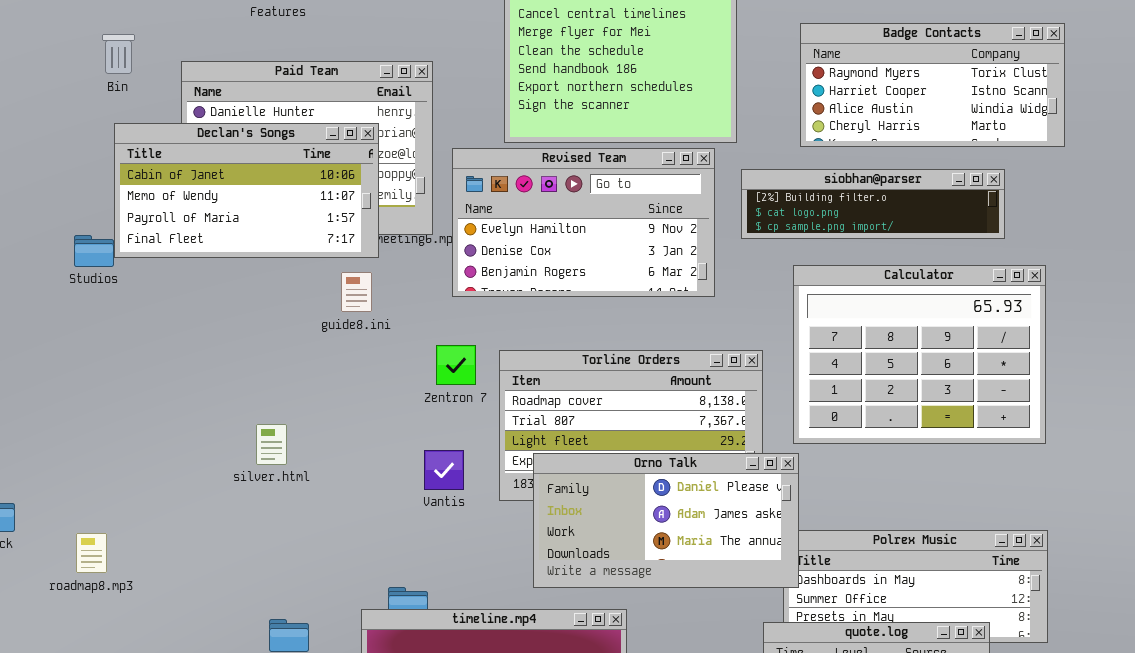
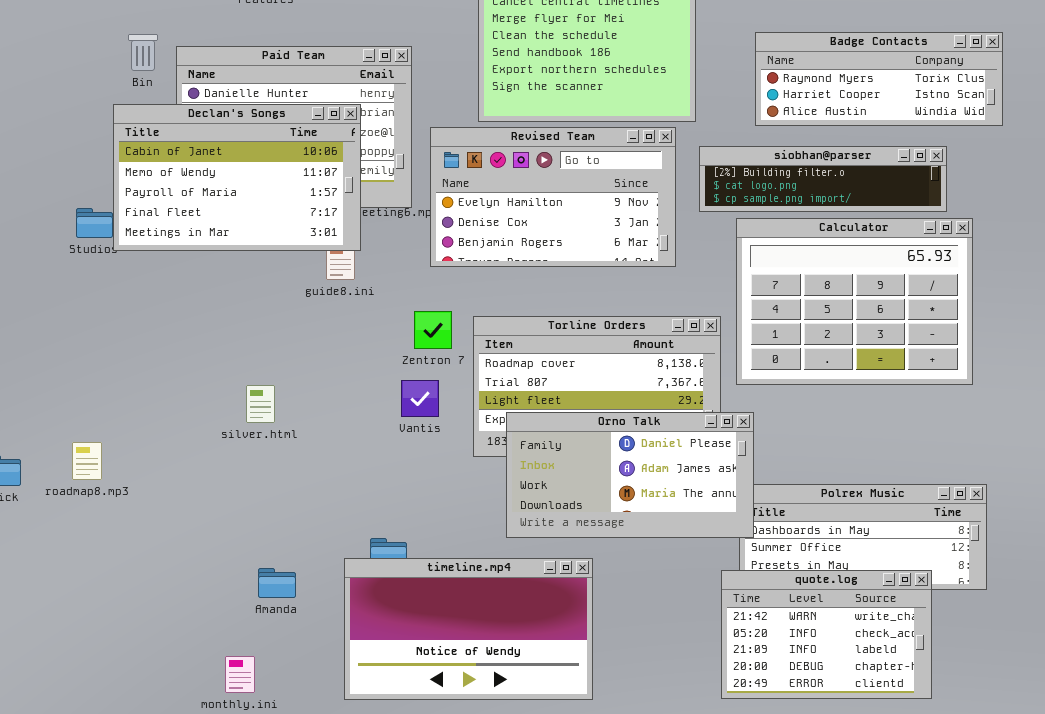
Badge Contacts: [800,23,1065,147] -> [755,32,1003,126], resized
Bin: [102,34,135,74] -> [128,34,158,71], moved
Declan's Songs: [114,123,379,258] -> [113,104,361,251], resized
Calculator: [793,265,1046,444] -> [736,218,973,385], moved
Vantis: [424,450,464,490] -> [401,380,439,417], moved
roadmap8.mp3: [76,533,107,573] -> [72,442,102,480], moved

